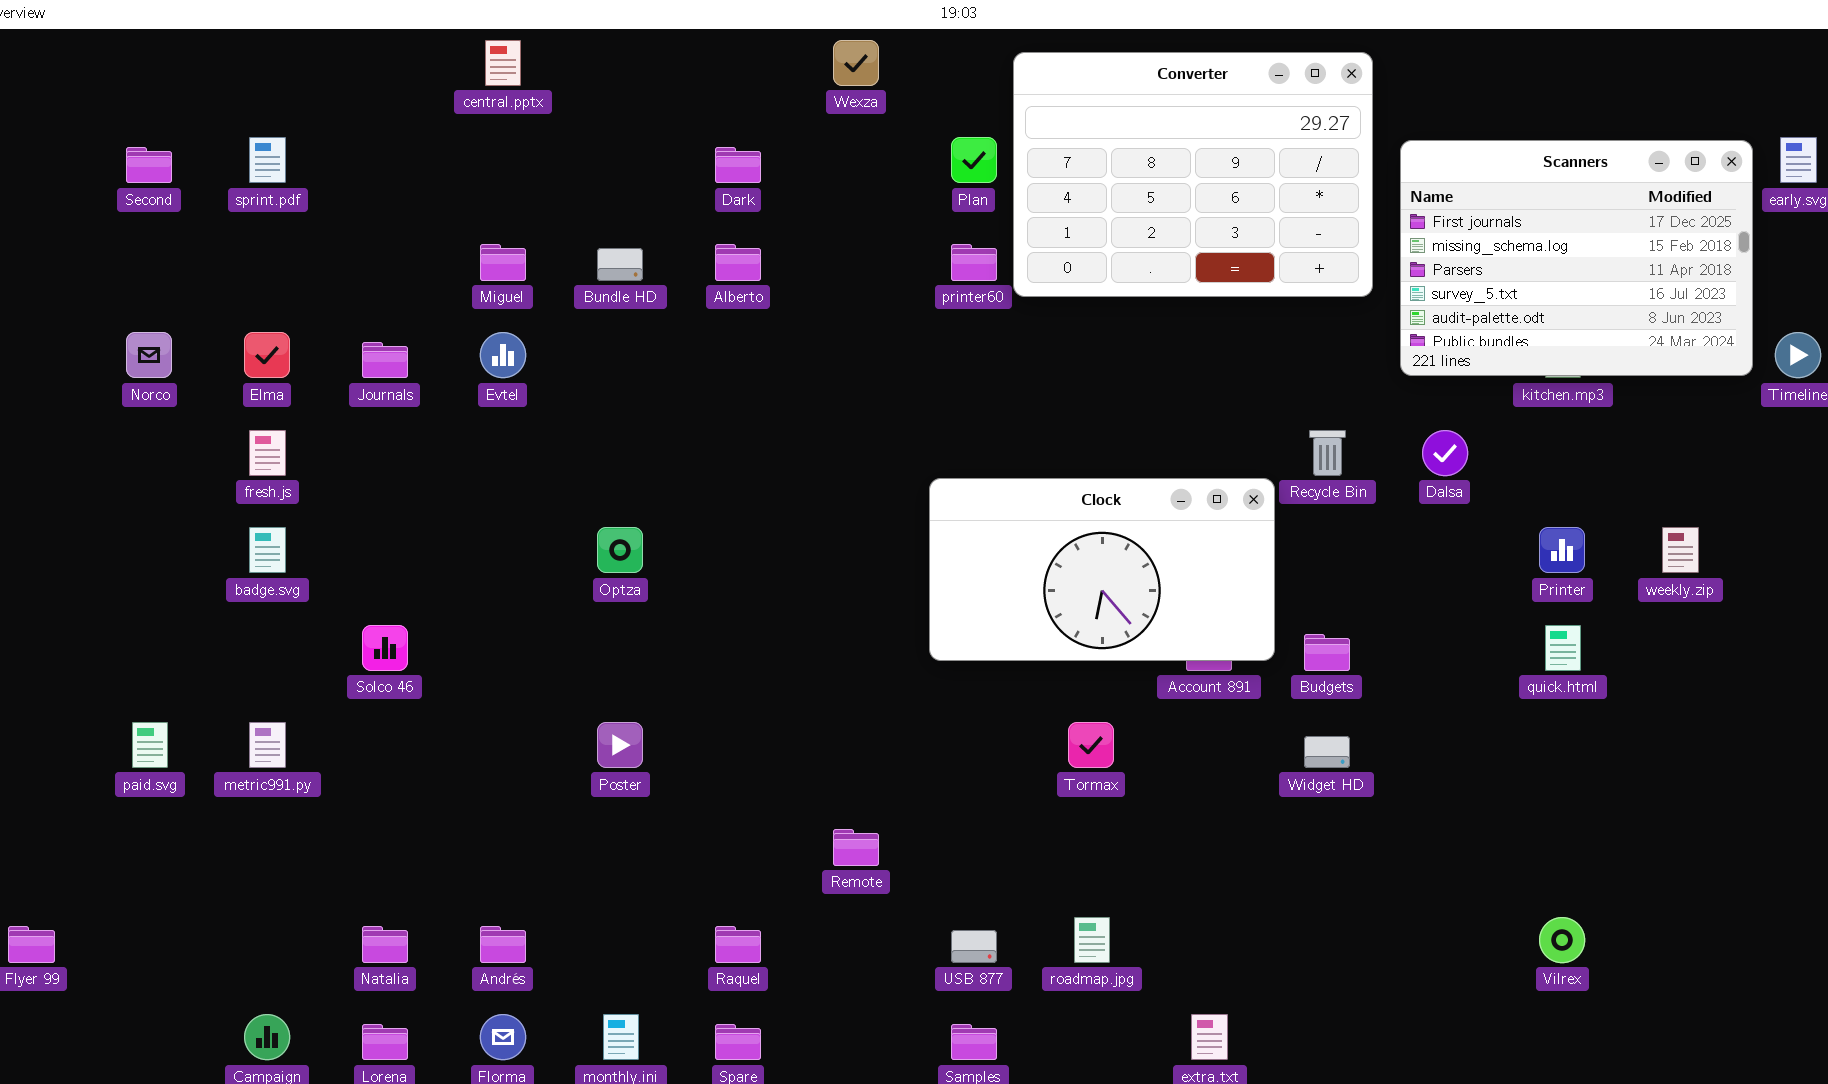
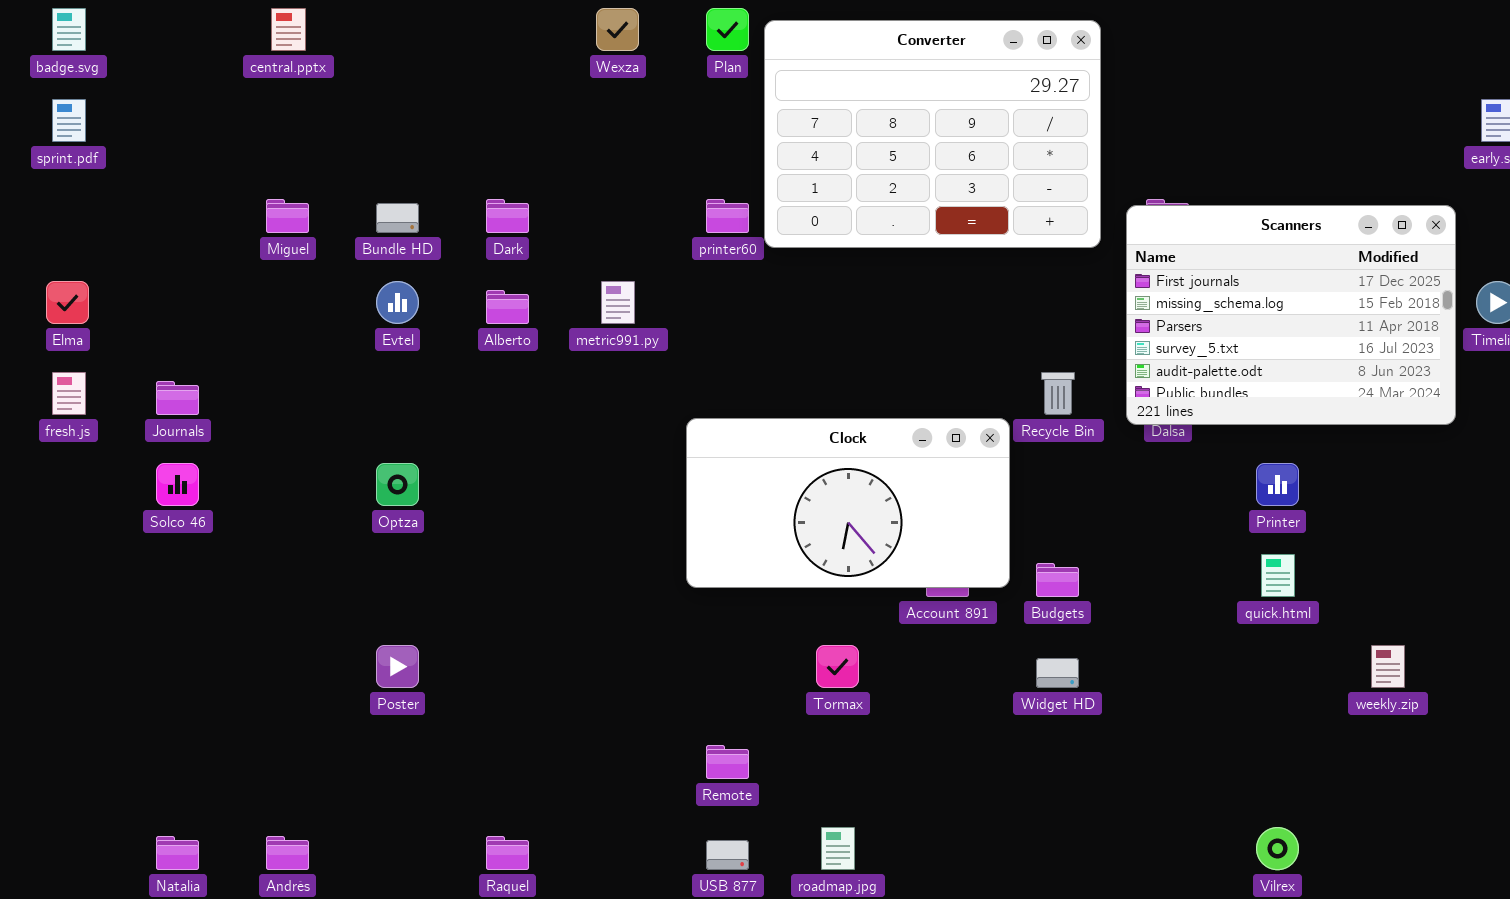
Plan: [951,137,997,183] -> [706,8,749,51], moved
Scanners: [1400,140,1753,376] -> [1126,205,1456,425], moved
Dark: [715,147,761,183] -> [486,199,529,233], moved
Alberto: [715,244,761,281] -> [486,290,529,324], moved
Evtel: [480,332,526,378] -> [376,281,419,324], moved
Journals: [362,342,408,378] -> [156,381,199,415], moved
badge.svg: [249,527,286,573] -> [52,8,86,51], moved
weekly.zip: [1662,527,1699,573] -> [1371,645,1405,688], moved
Solco 46: [362,625,408,671] -> [156,463,199,506], moved
metric991.py: [249,722,286,768] -> [601,281,635,324], moved
Remote: [833,829,879,866] -> [706,745,749,779], moved

